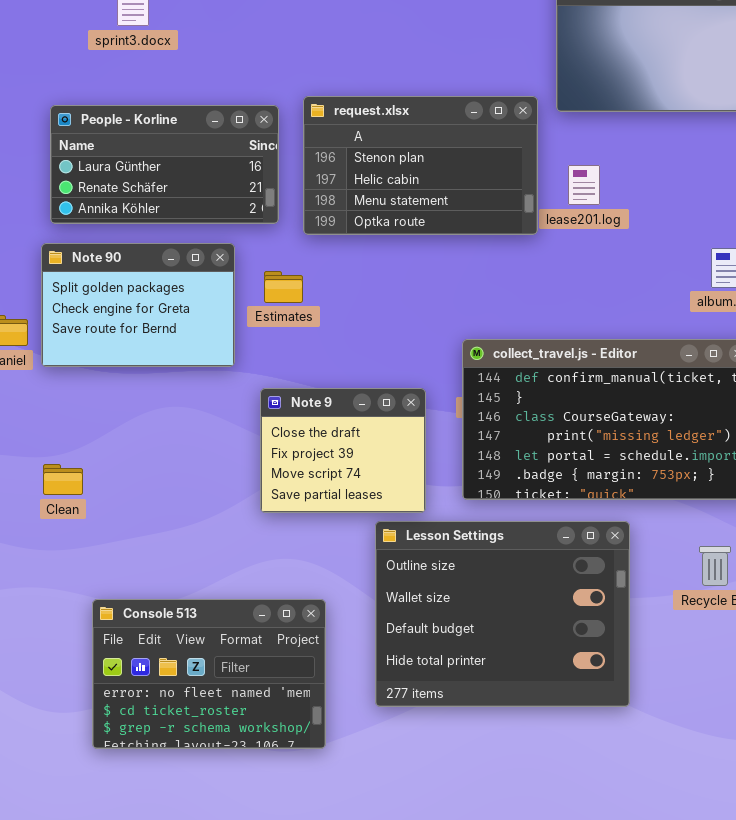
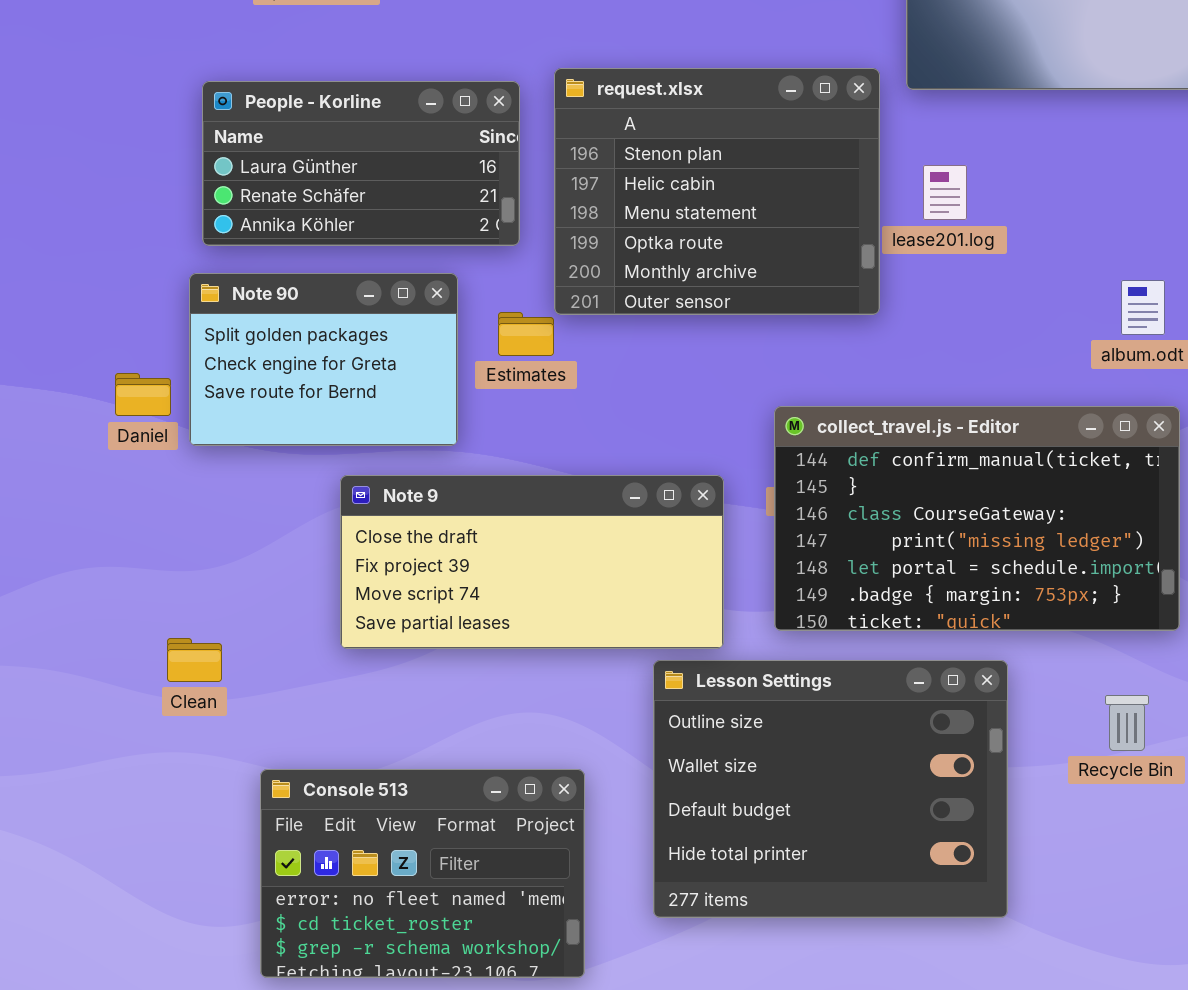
request.xlsx: [303,96,538,235] -> [554,68,880,315], resized
Note 9: [260,388,426,513] -> [340,475,724,649], resized
Clean: [43,464,83,495] -> [167,638,222,682], moved

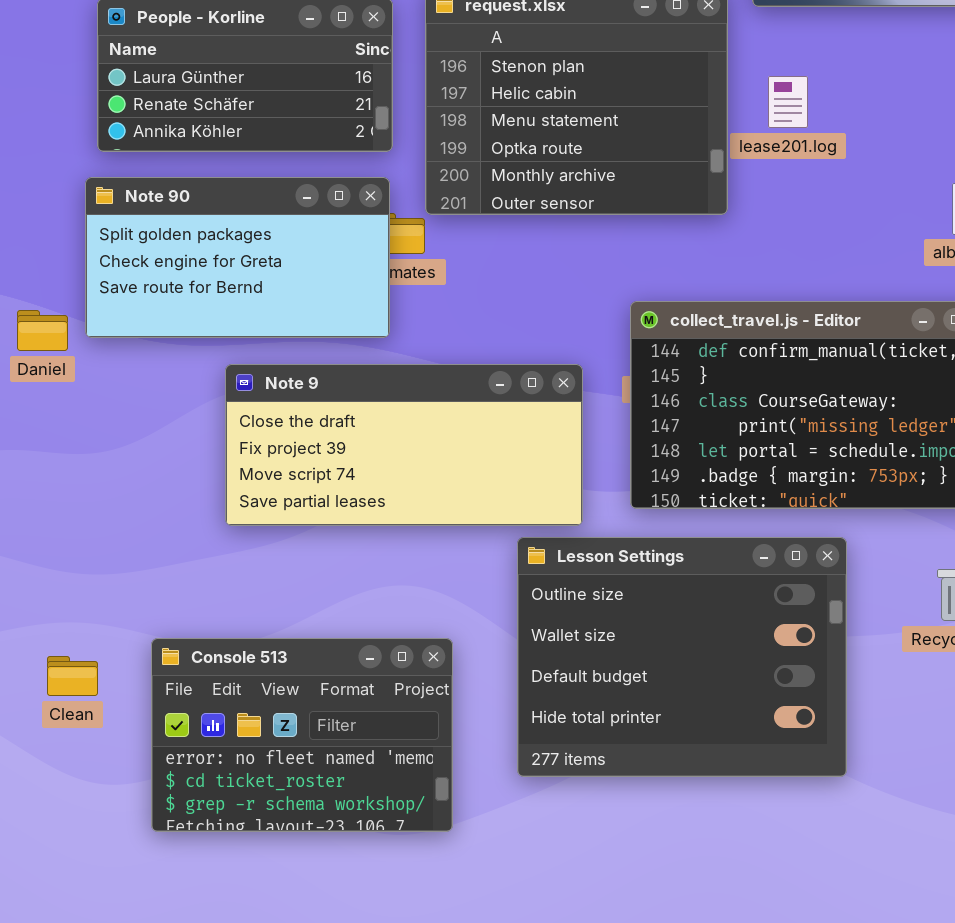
Note 90: [189,273,458,446] -> [85,177,390,338], resized
Daniel: [115,373,171,416] -> [17,310,68,351], moved
Clean: [167,638,222,682] -> [47,656,98,696], moved

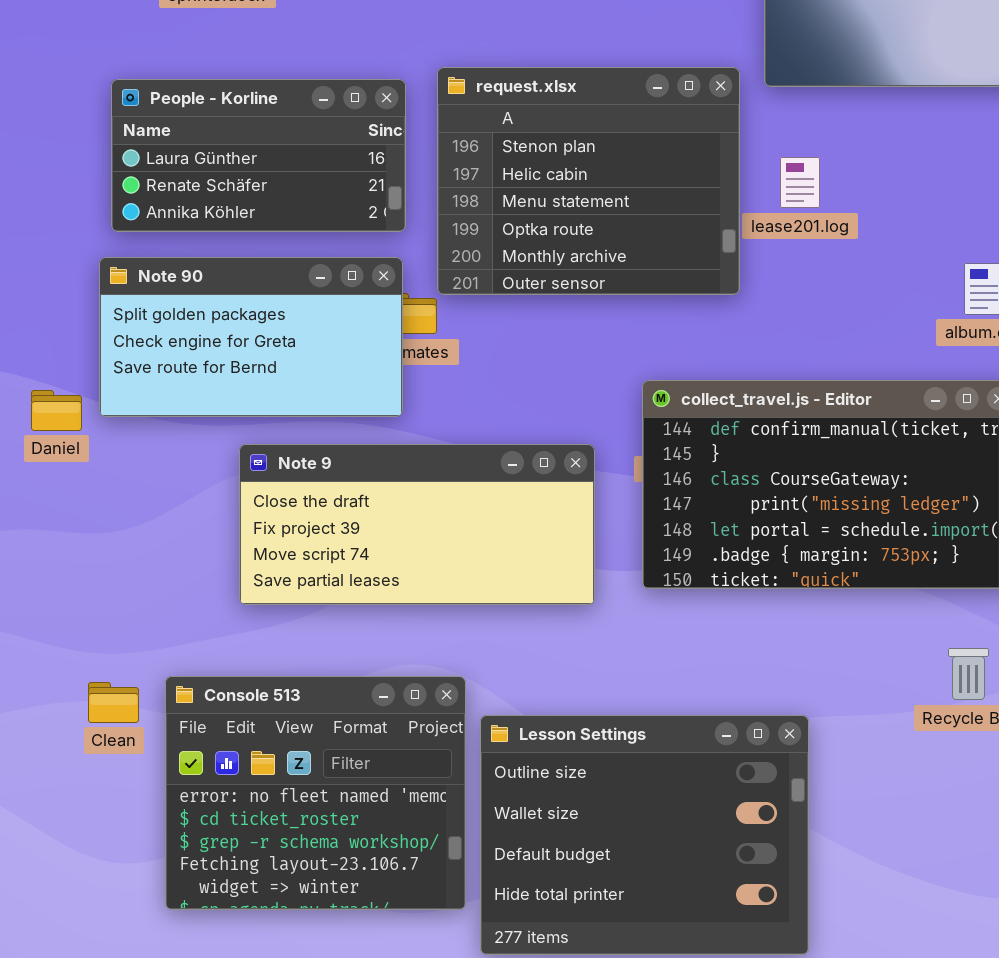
Lesson Settings: [517,537,847,777] -> [480,715,809,955], moved
Console 513: [151,638,453,832] -> [165,676,466,910], resized
Clean: [47,656,98,696] -> [88,682,139,723], moved

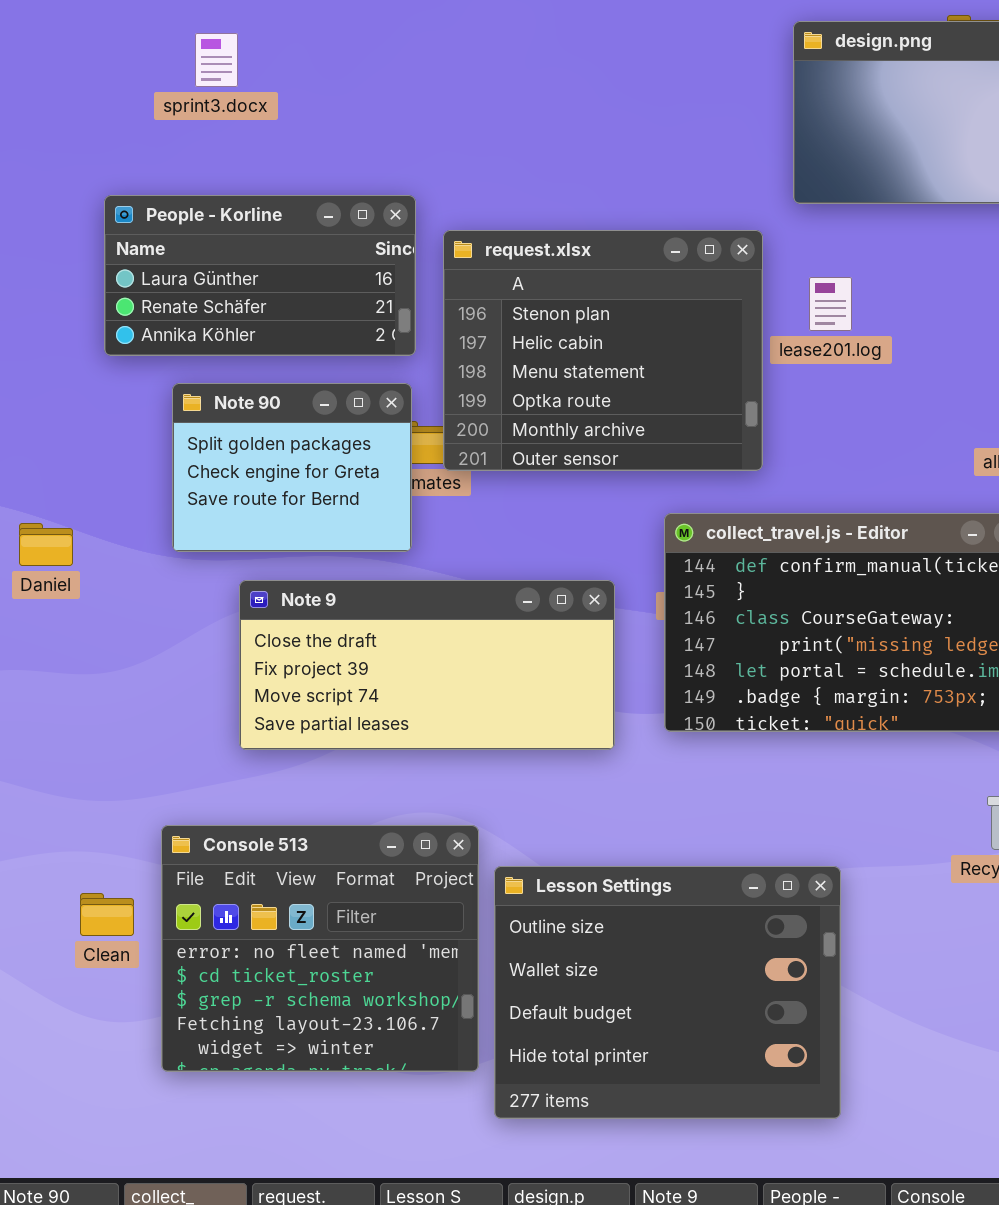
request.xlsx: [437,67,740,295] -> [443,230,763,471], moved
Note 90: [99,257,403,417] -> [172,383,412,552], resized
Clean: [88,682,139,723] -> [80,893,134,936], moved

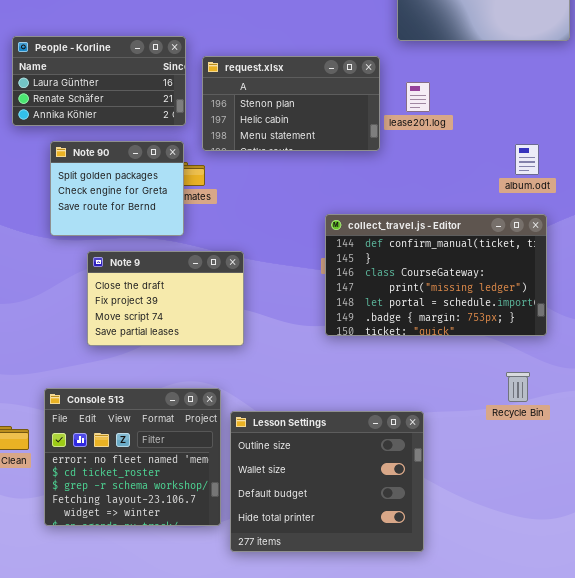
request.xlsx: [443,230,763,471] -> [202,56,380,151], resized
Note 9: [239,580,615,750] -> [87,251,244,346], resized

